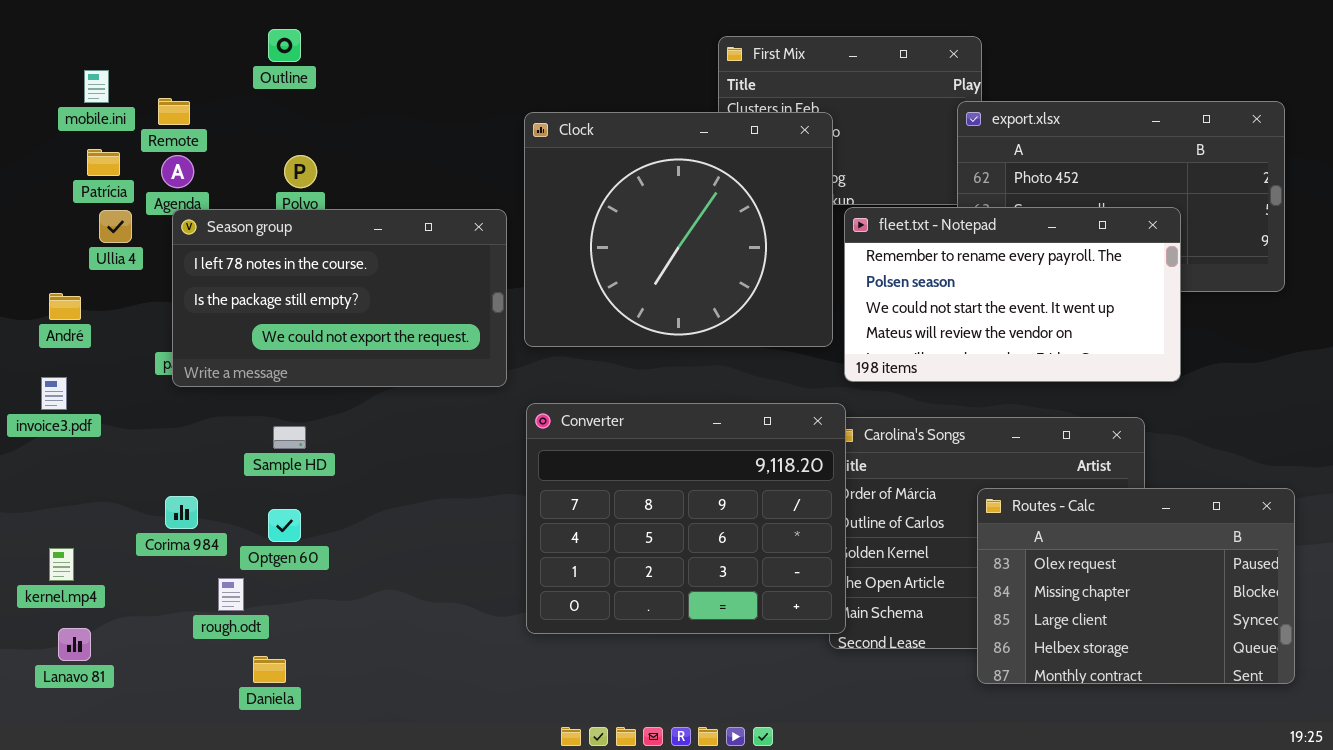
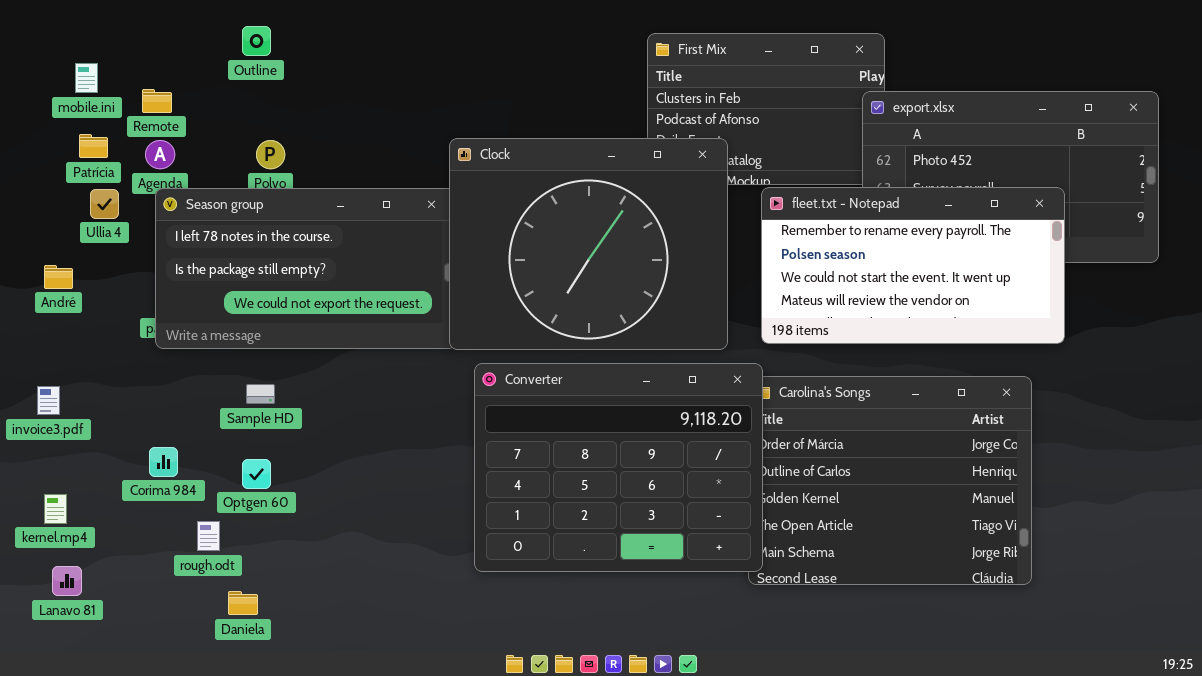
Clock: [524,112,833,347] -> [449,138,728,350], moved
invoice3.pdf: [41,377,67,410] -> [37,386,60,415], moved
Routes - Calc: [977,488,1295,684] -> none, closed

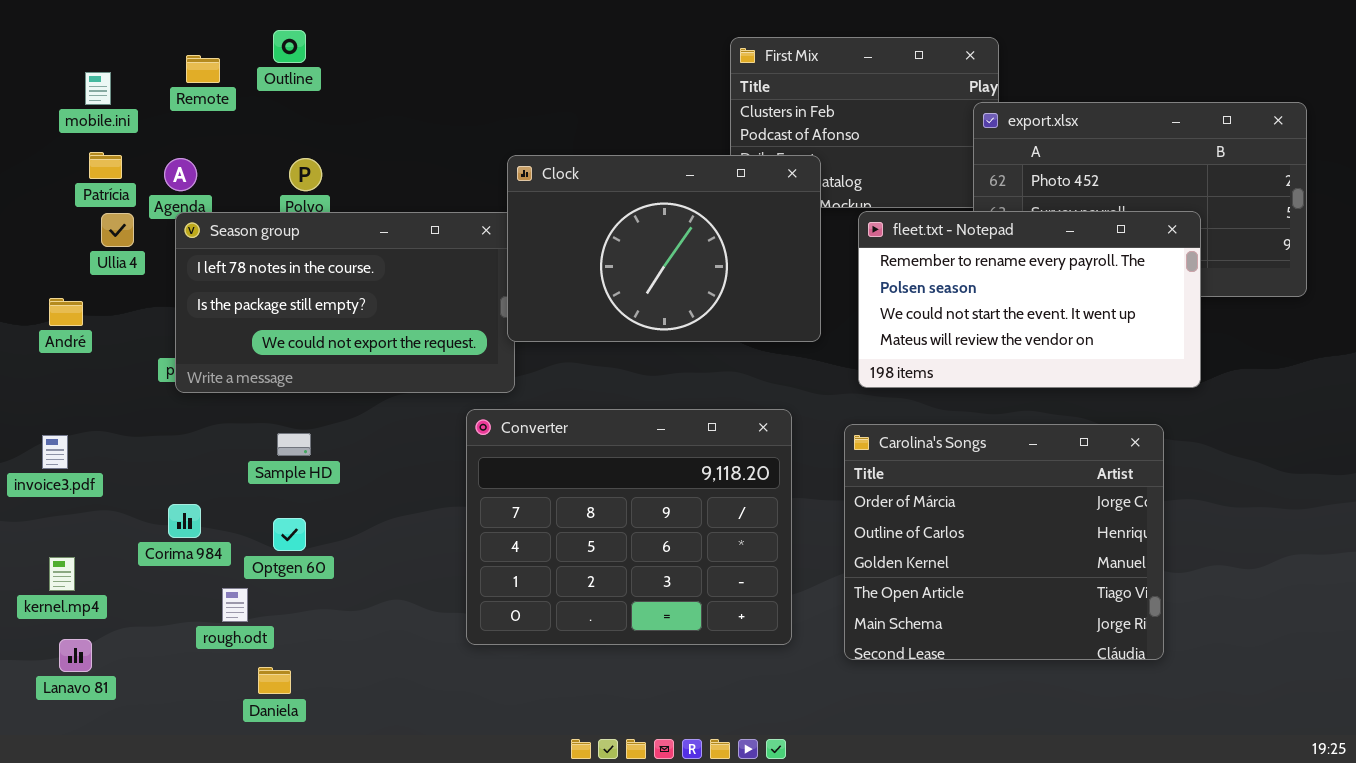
Remote: [142,89,172,113] -> [186,55,220,83], moved
Clock: [449,138,728,350] -> [507,155,821,342], resized
Converter: [474,363,763,572] -> [466,409,792,645], moved

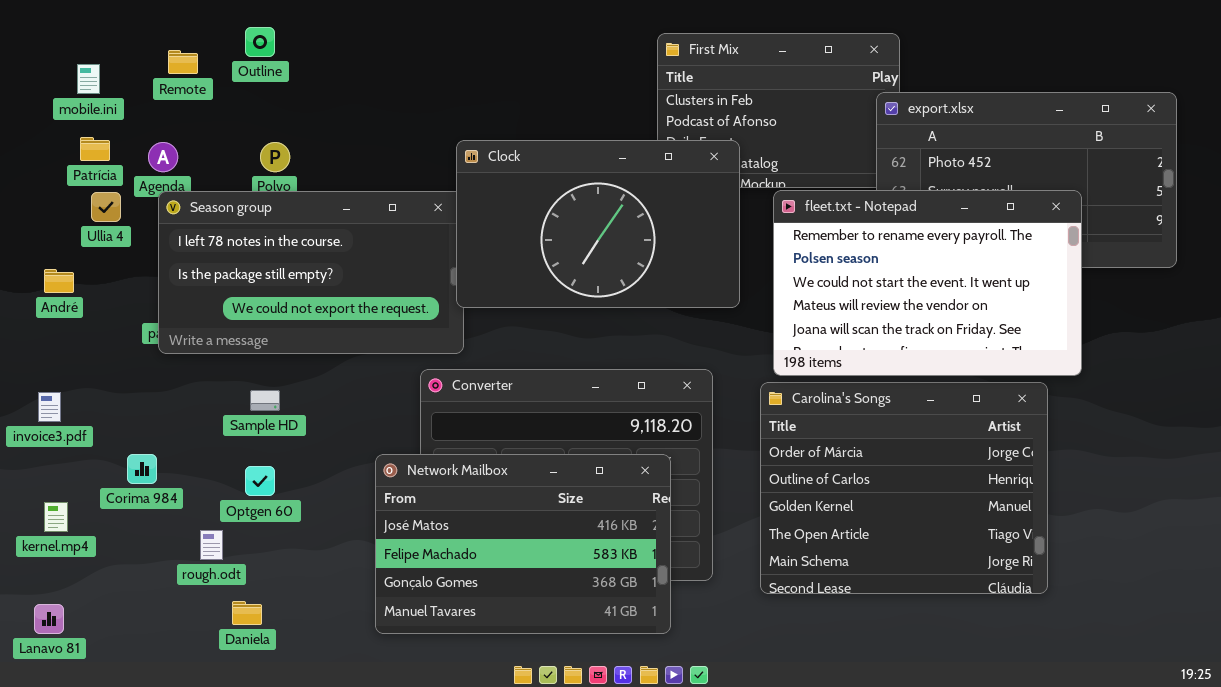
fleet.txt - Notepad: [858,211,1201,388] -> [773,190,1082,376], resized
Corima 984: [168,504,201,538] -> [127,454,157,484], moved
Network Mailbox: none -> [375,454,671,634], opened
Lanavo 81: [59,639,92,672] -> [34,604,64,634], moved

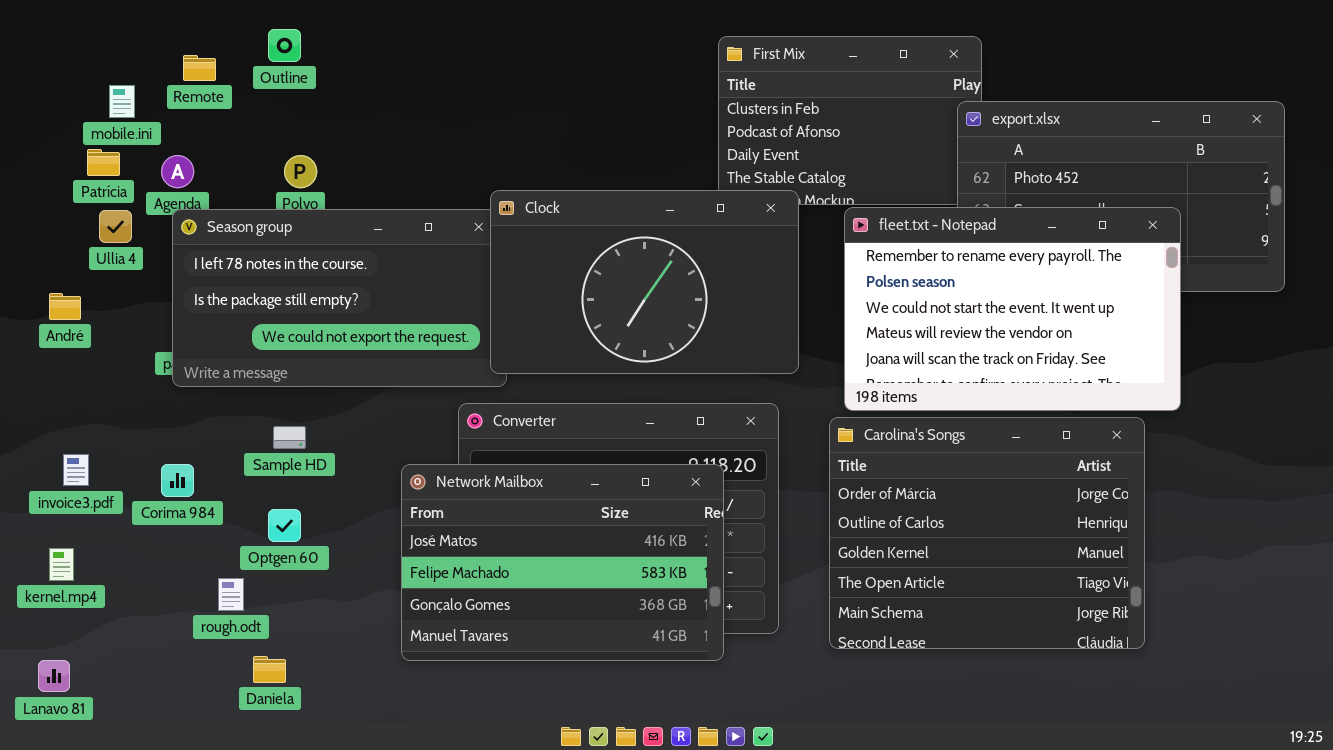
mobile.ini: [77,64,100,94] -> [109,85,135,118], moved
Clock: [456,140,740,308] -> [490,190,799,374], moved
invoice3.pdf: [38,392,61,422] -> [63,454,89,486], moved
Corima 984: [127,454,157,484] -> [161,464,194,497], moved
Network Mailbox: [375,454,671,634] -> [401,464,724,661], moved

